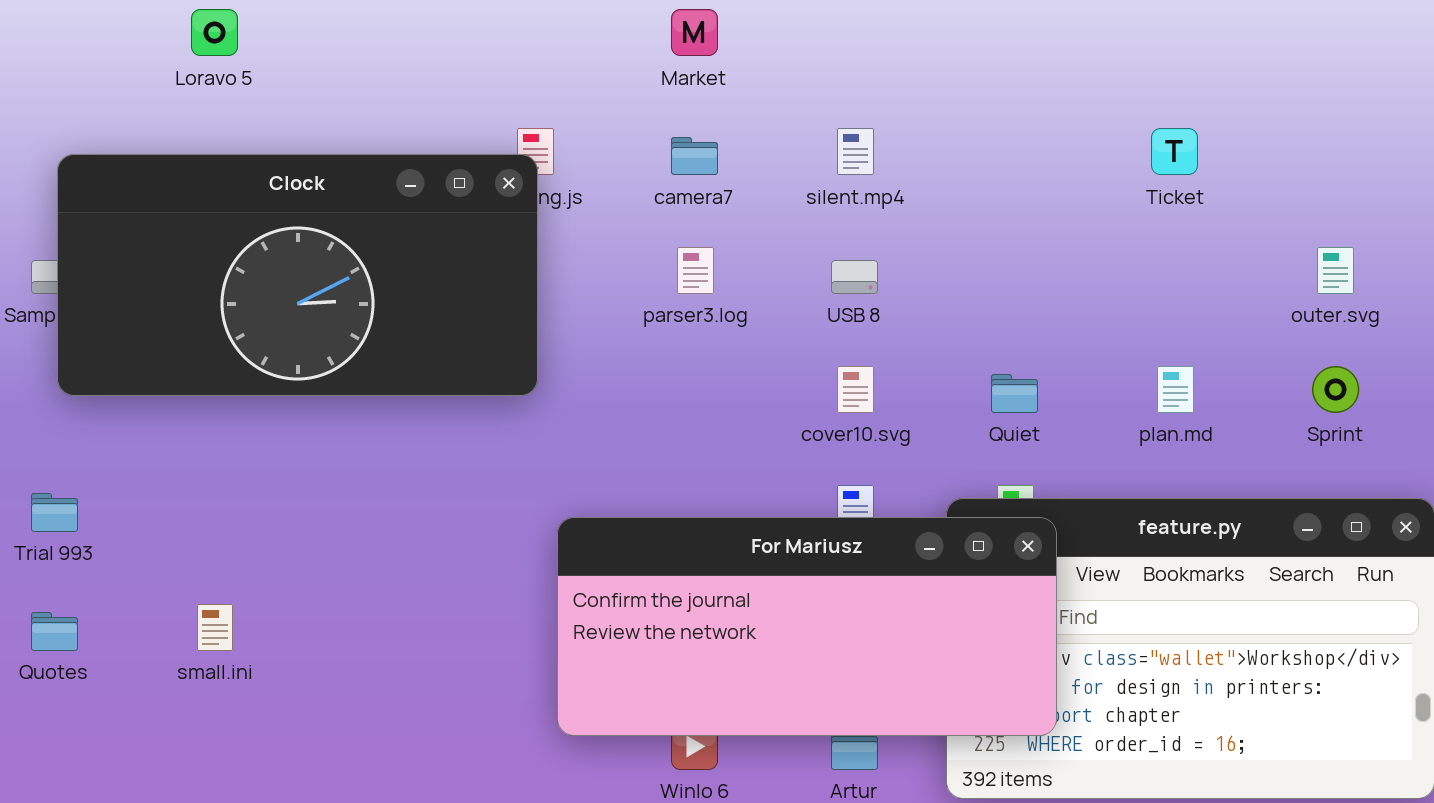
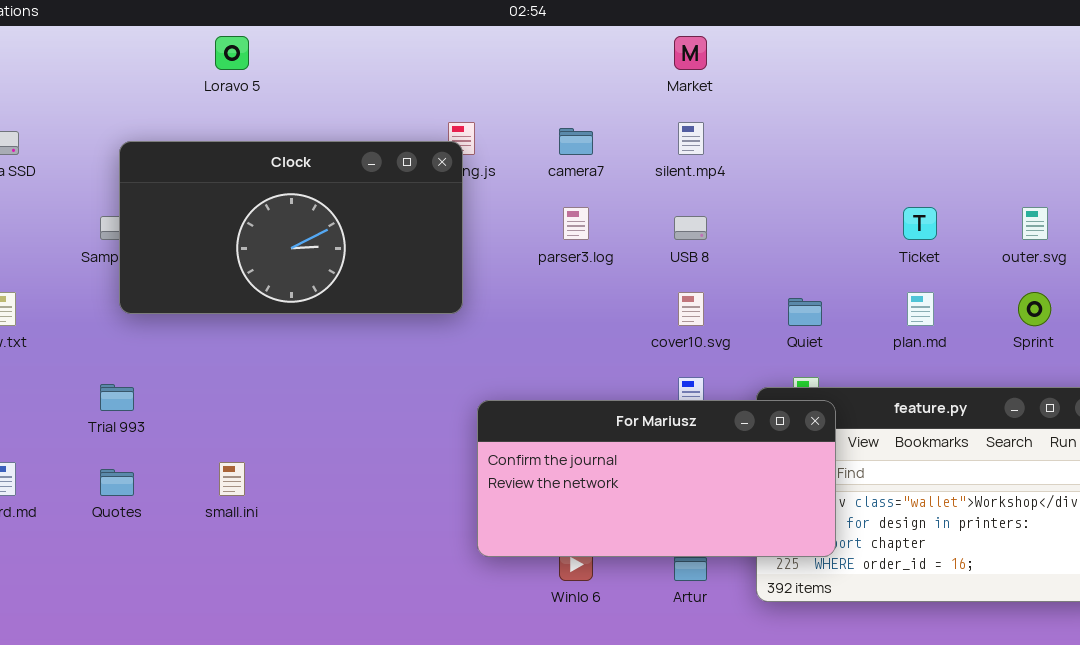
Market: [671,9,718,56] -> [674,36,707,70], moved
Ticket: [1151,128,1198,175] -> [903,207,937,240], moved

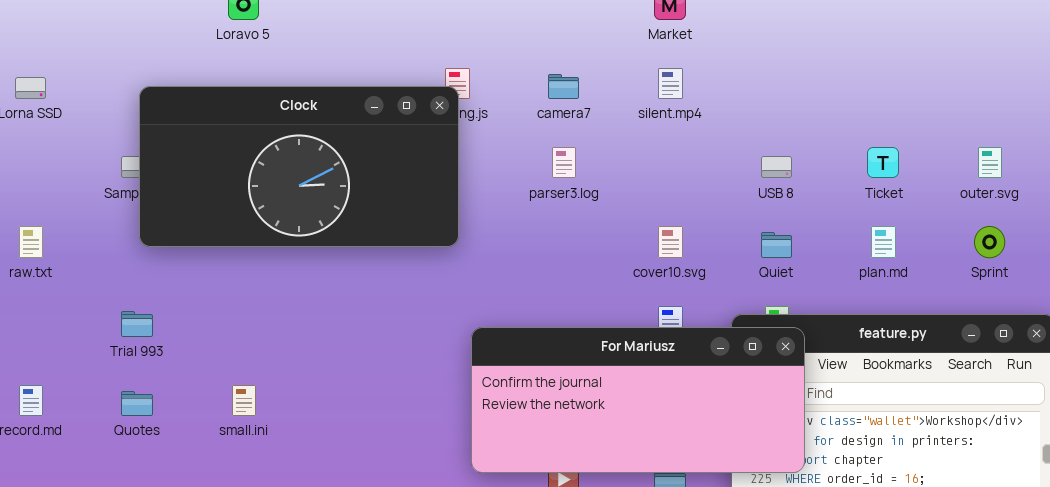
USB 8: [674,216,707,240] -> [761,156,792,178], moved

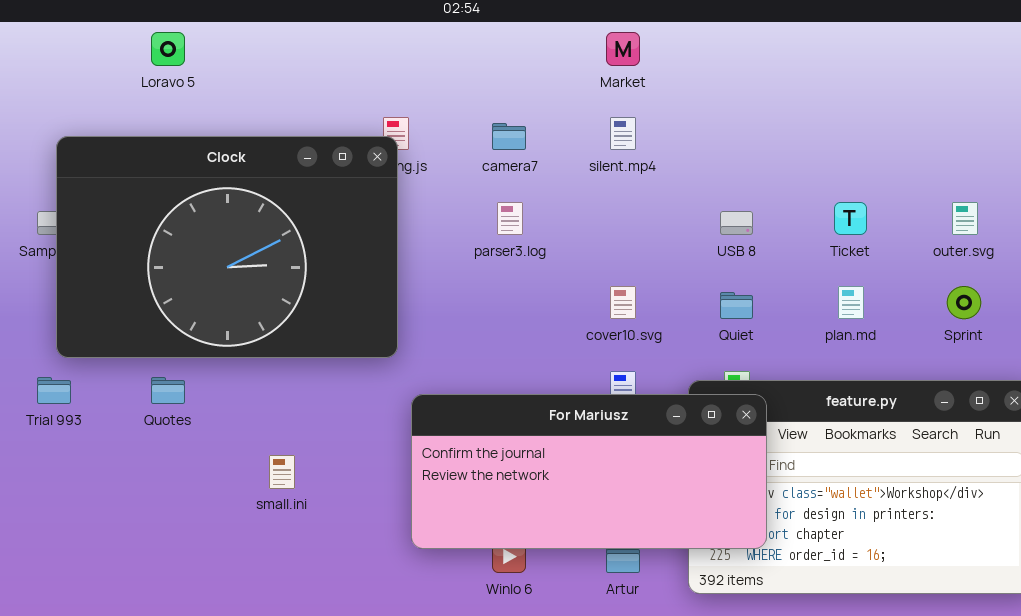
Clock: [139,86,459,247] -> [56,136,398,358], resized
small.ini: [232,385,256,416] -> [269,455,295,489], moved
Quotes: [121,391,153,416] -> [151,377,185,404], moved

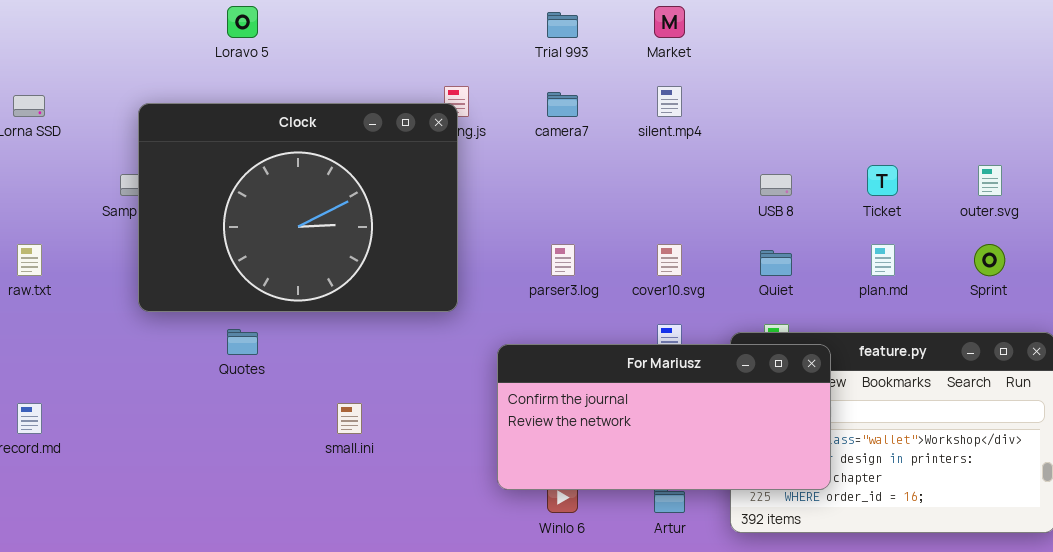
parser3.log: [497,202,523,235] -> [551,244,575,276], moved
Trial 993: [37,377,71,404] -> [547,12,578,38], moved
For Mariusz: [411,394,767,549] -> [497,344,831,490], moved

